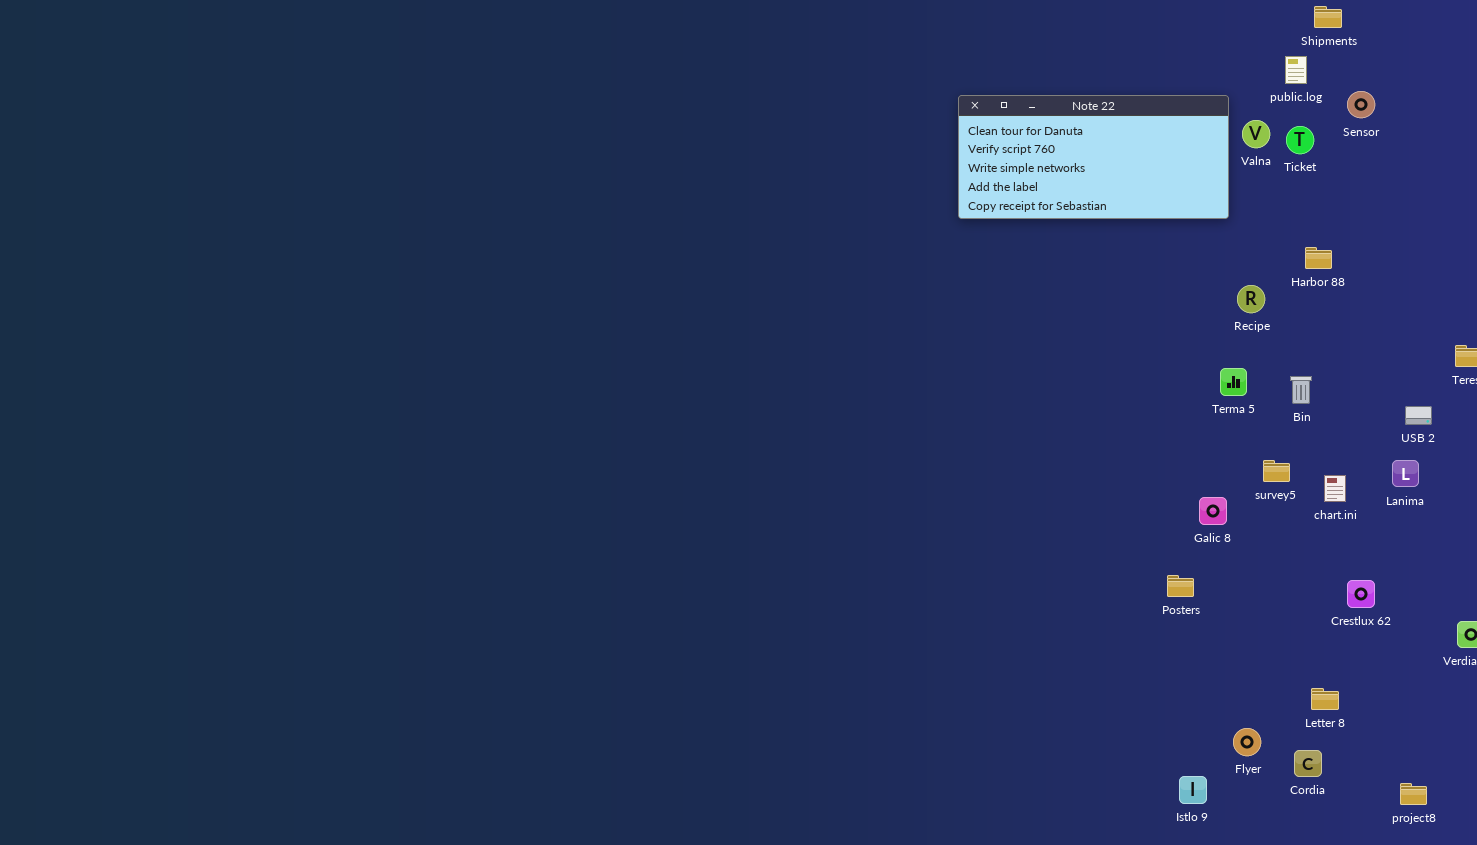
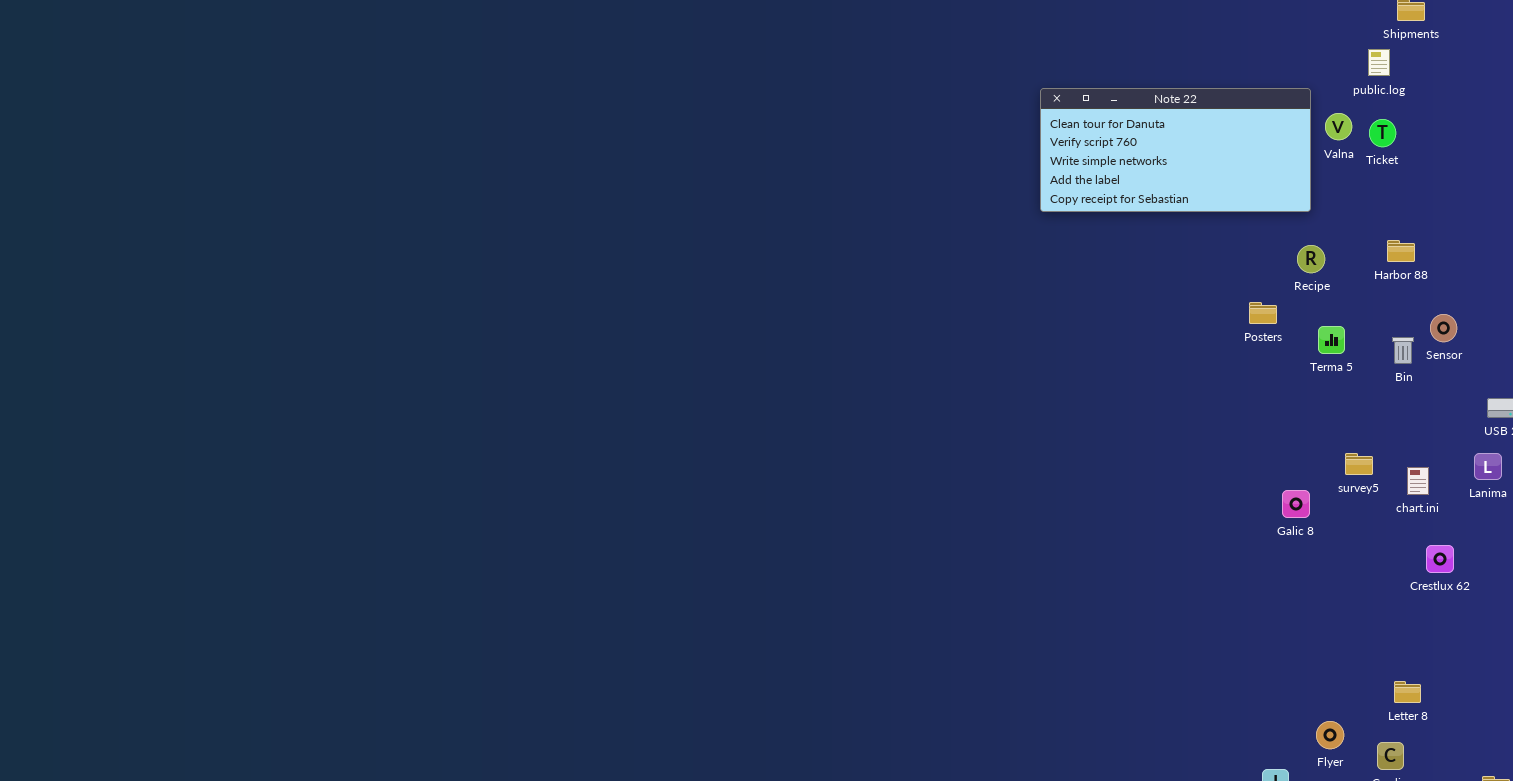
Sensor: [1347,91,1375,118] -> [1430,314,1457,342], moved
Recipe: [1237,285,1265,313] -> [1297,245,1325,273], moved
Terma 5: [1220,368,1247,396] -> [1318,326,1345,354], moved
Bin: [1290,376,1312,404] -> [1392,337,1414,364], moved
Posters: [1167,575,1194,597] -> [1249,302,1277,324], moved
Crestlux 62: [1347,580,1375,608] -> [1426,545,1454,573], moved

